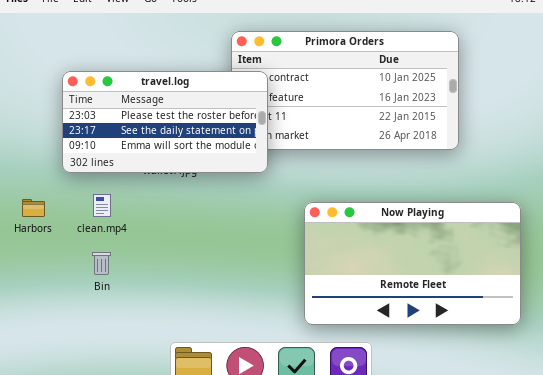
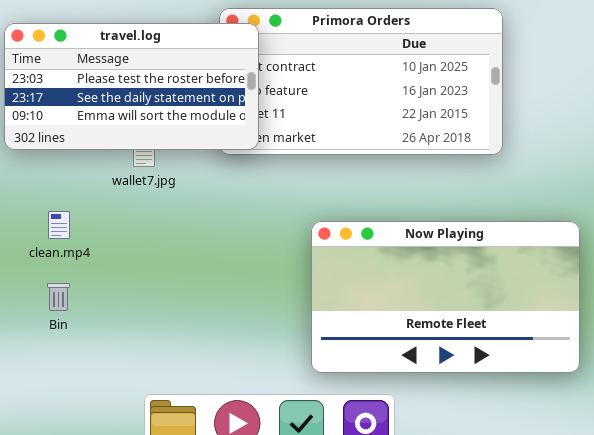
travel.log: [62,71,268,173] -> [4,23,259,150], moved

